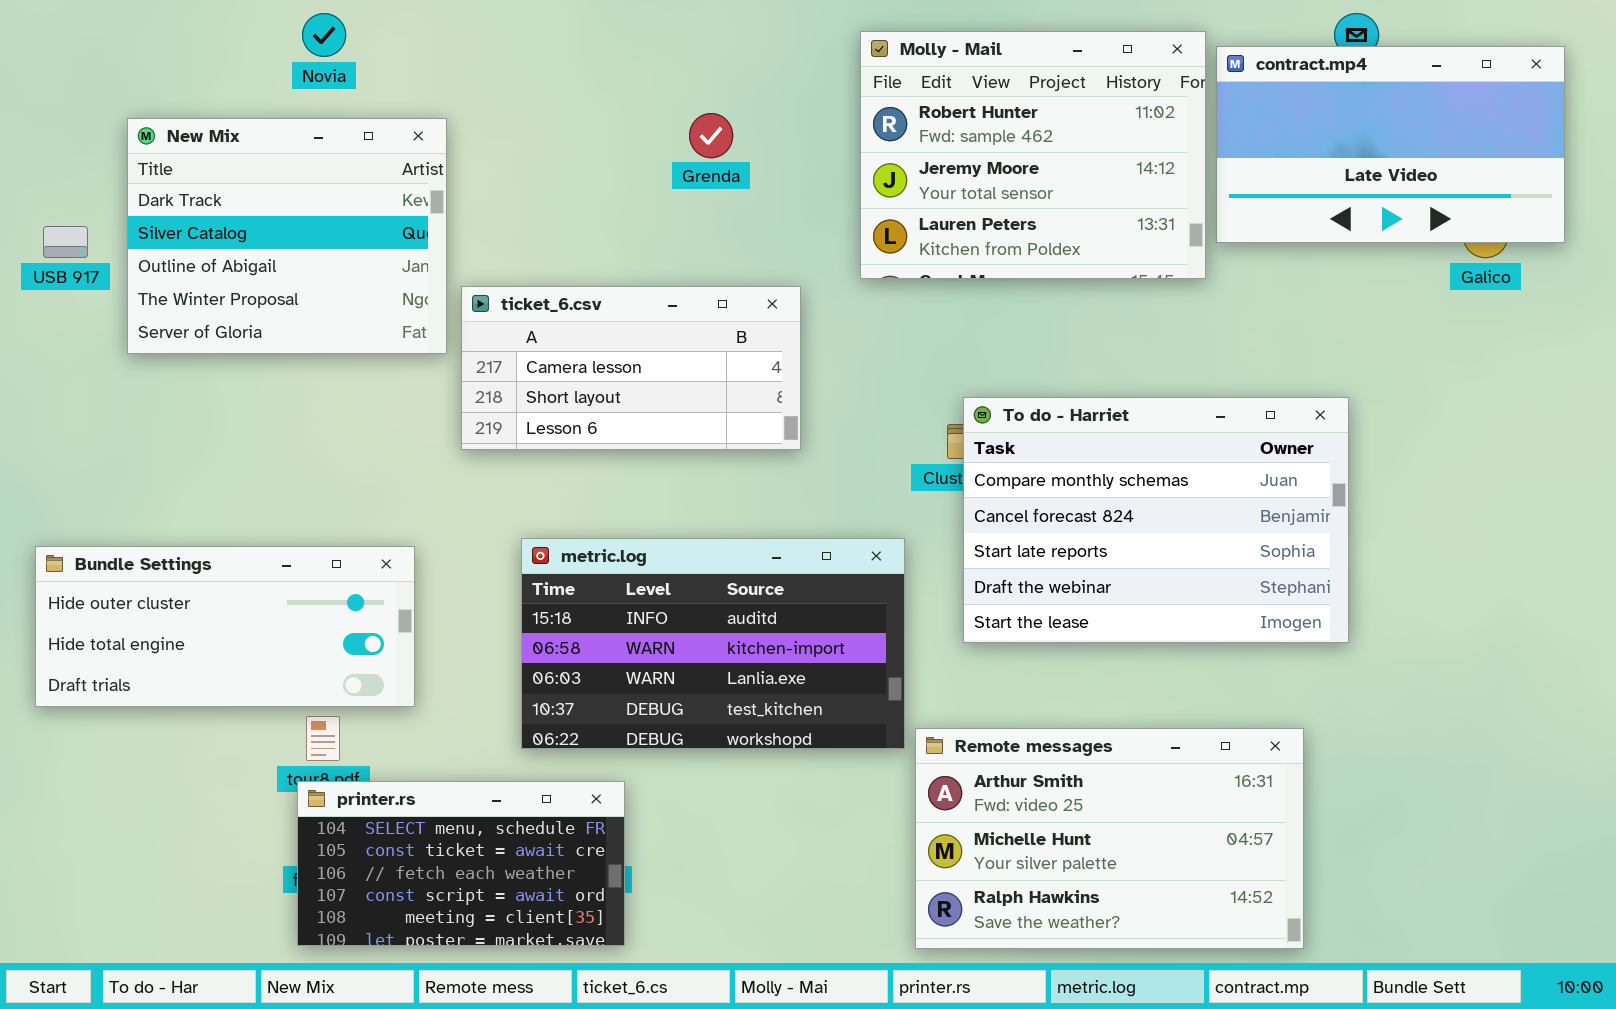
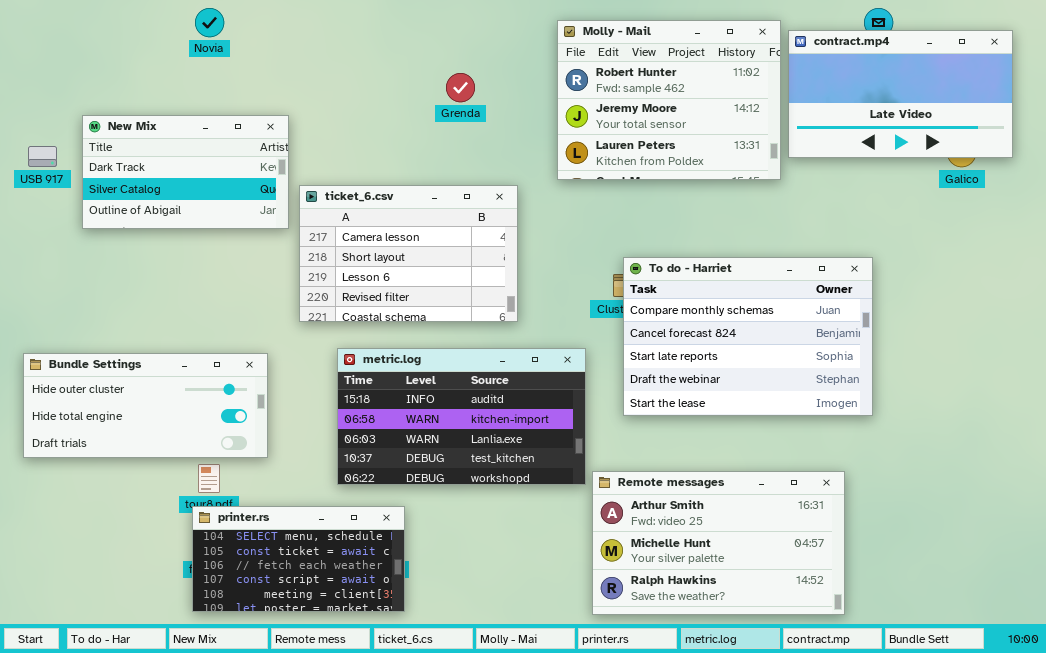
New Mix: [127,118,447,354] -> [82,115,289,229], resized
ticket_6.csv: [461,286,801,450] -> [299,185,518,322], resized

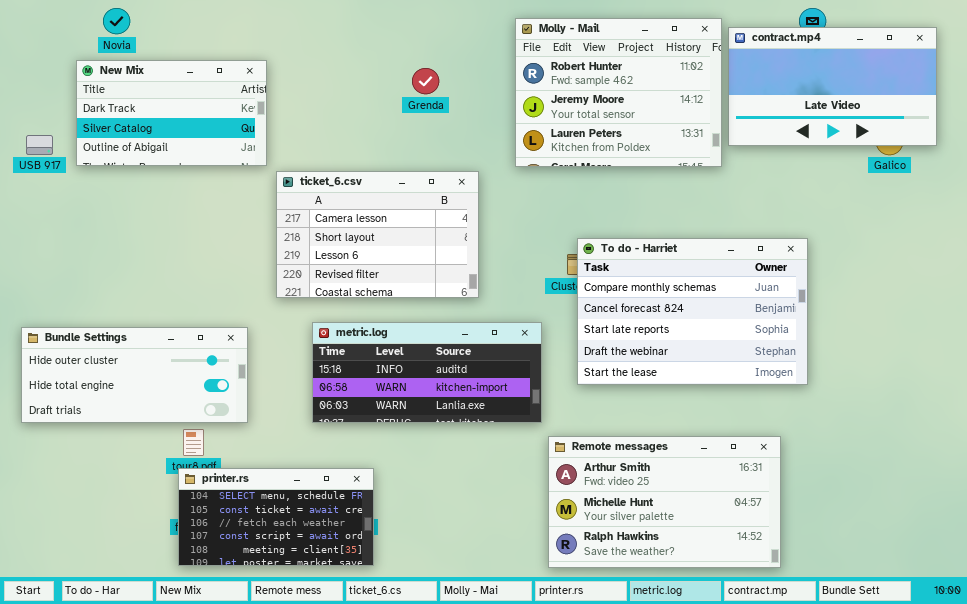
Novia: [195,8,224,37] -> [103,8,130,34], moved
New Mix: [82,115,289,229] -> [76,60,267,166], moved
metric.log: [337,348,586,485] -> [312,322,542,423], resized

